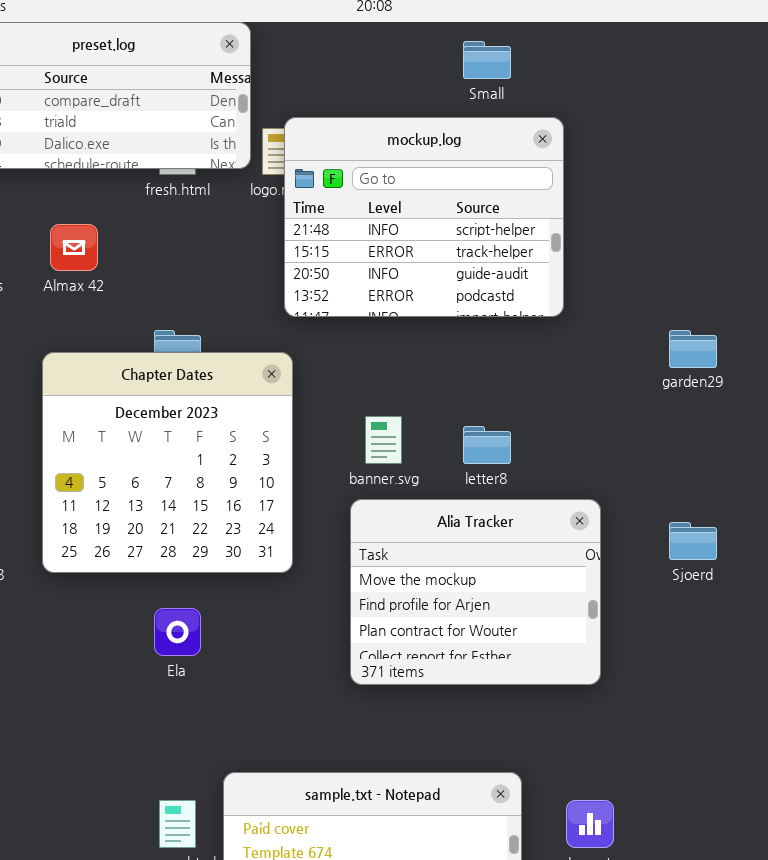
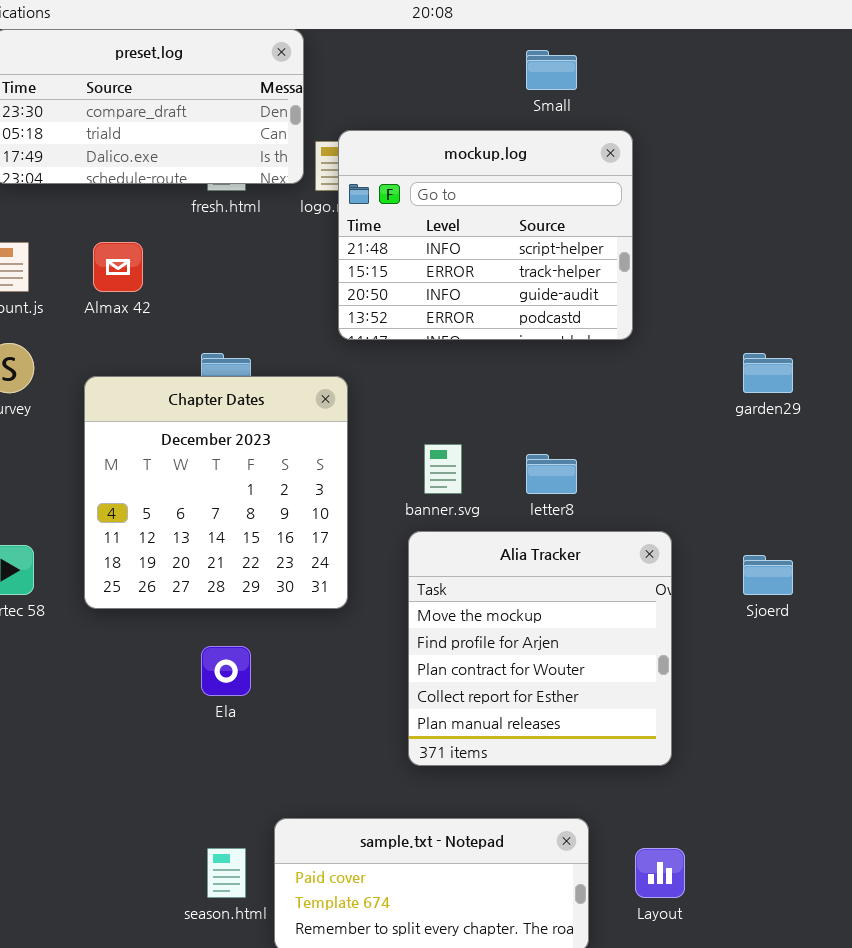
Alia Tracker: [350,499,601,685] -> [408,531,672,766], resized

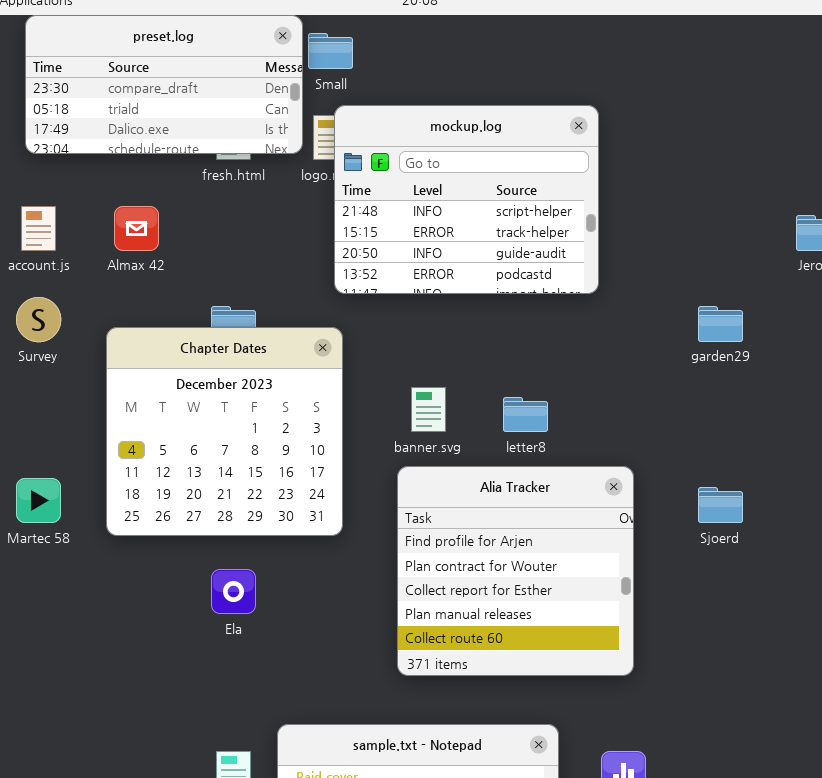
Small: [526,50,577,90] -> [308,33,353,69], moved
Alia Tracker: [408,531,672,766] -> [397,466,634,676], scrolled down 1 row

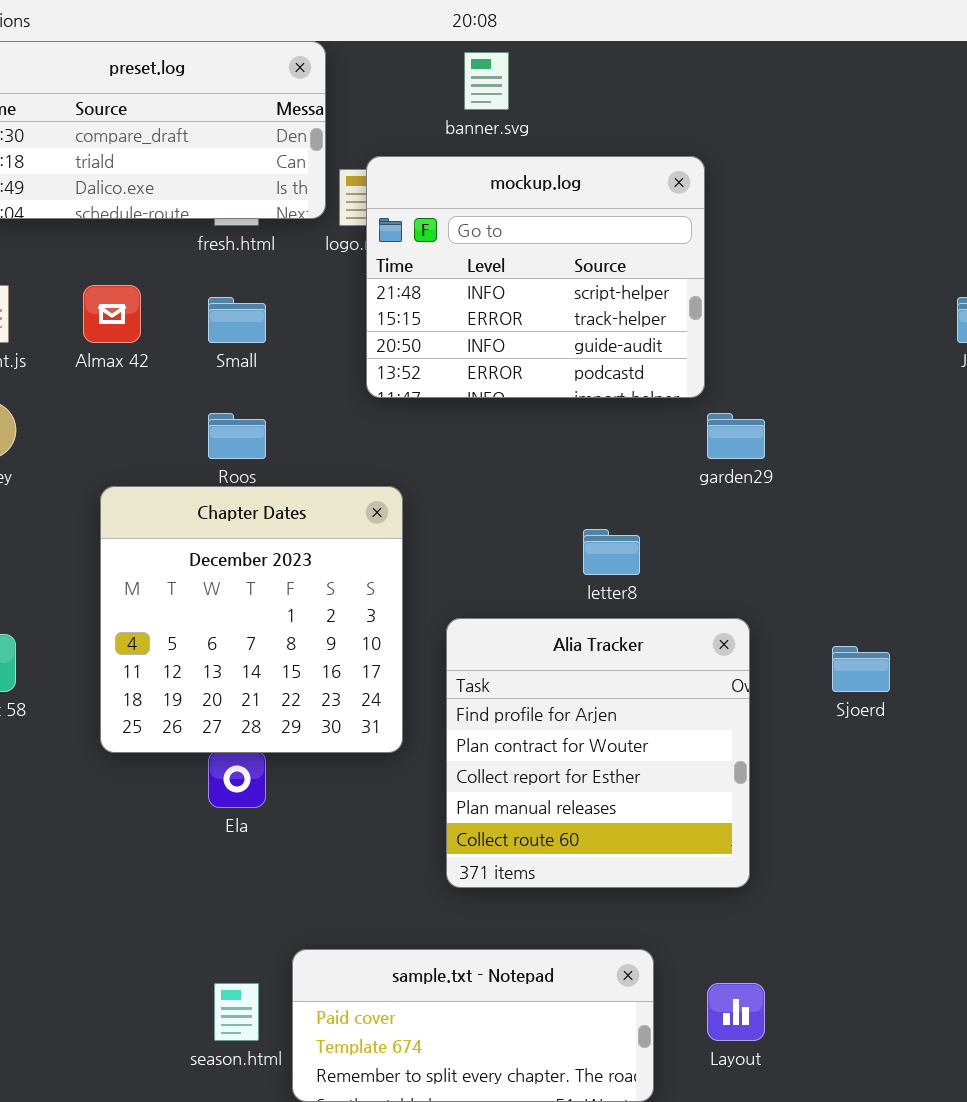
Small: [308,33,353,69] -> [208,297,266,343], moved
garden29: [698,306,743,342] -> [707,413,765,459], moved
Chapter Dates: [106,327,343,536] -> [100,486,403,753], moved
banner.svg: [411,387,446,432] -> [464,52,509,110], moved

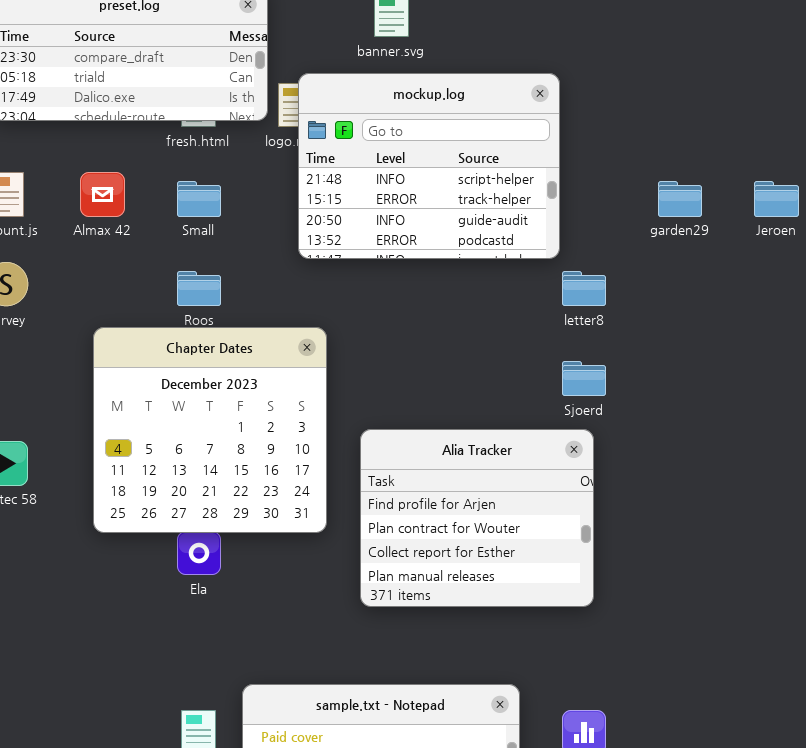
garden29: [707,413,765,459] -> [658,181,702,217], moved
letter8: [583,529,640,575] -> [562,271,606,306], moved
Alia Tracker: [446,618,750,888] -> [360,429,594,607], resized
Sjoerd: [832,646,890,692] -> [562,361,606,396], moved

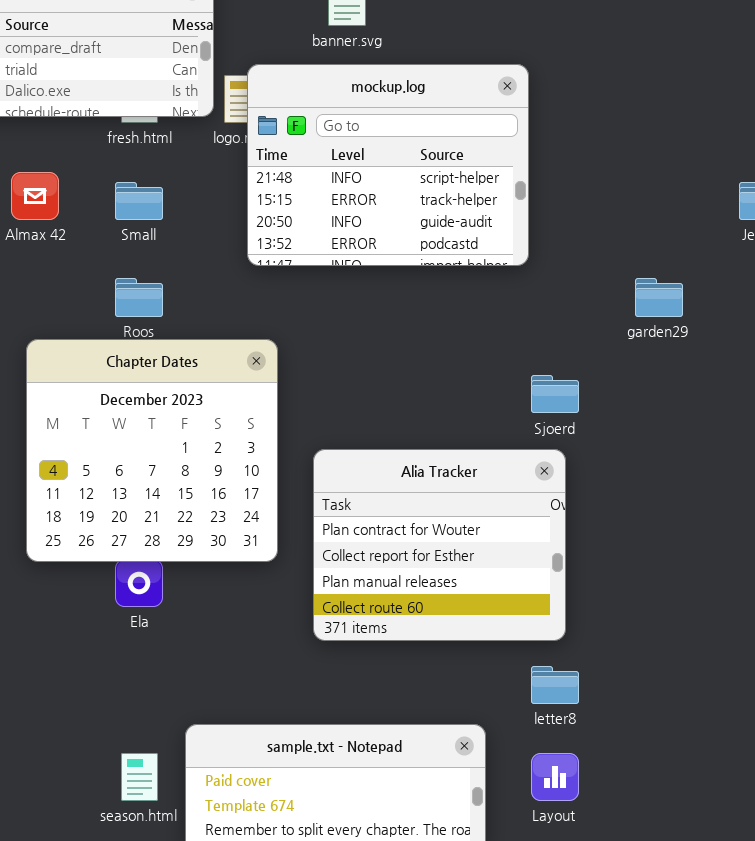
garden29: [658,181,702,217] -> [635,278,683,317], moved
letter8: [562,271,606,306] -> [531,666,579,704], moved
Alia Tracker: [360,429,594,607] -> [313,449,566,641], scrolled down 1 row

